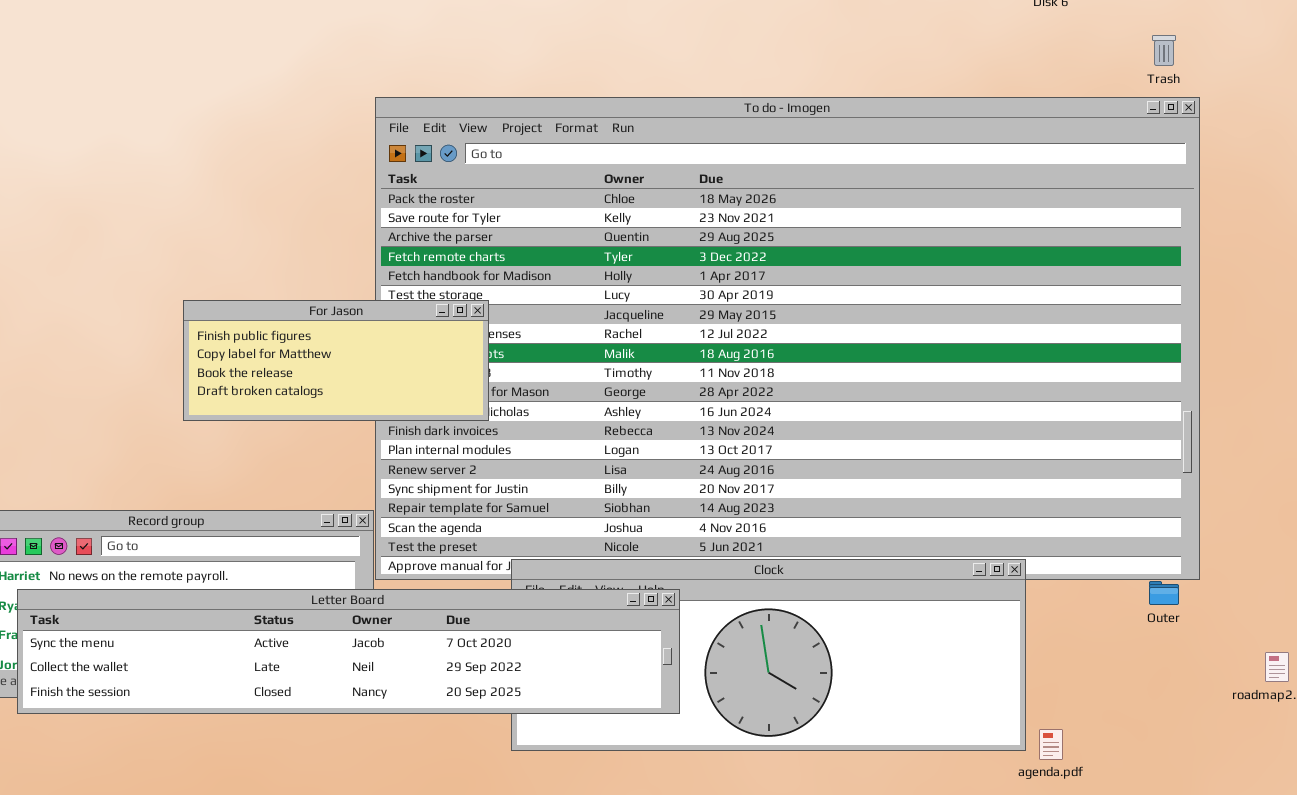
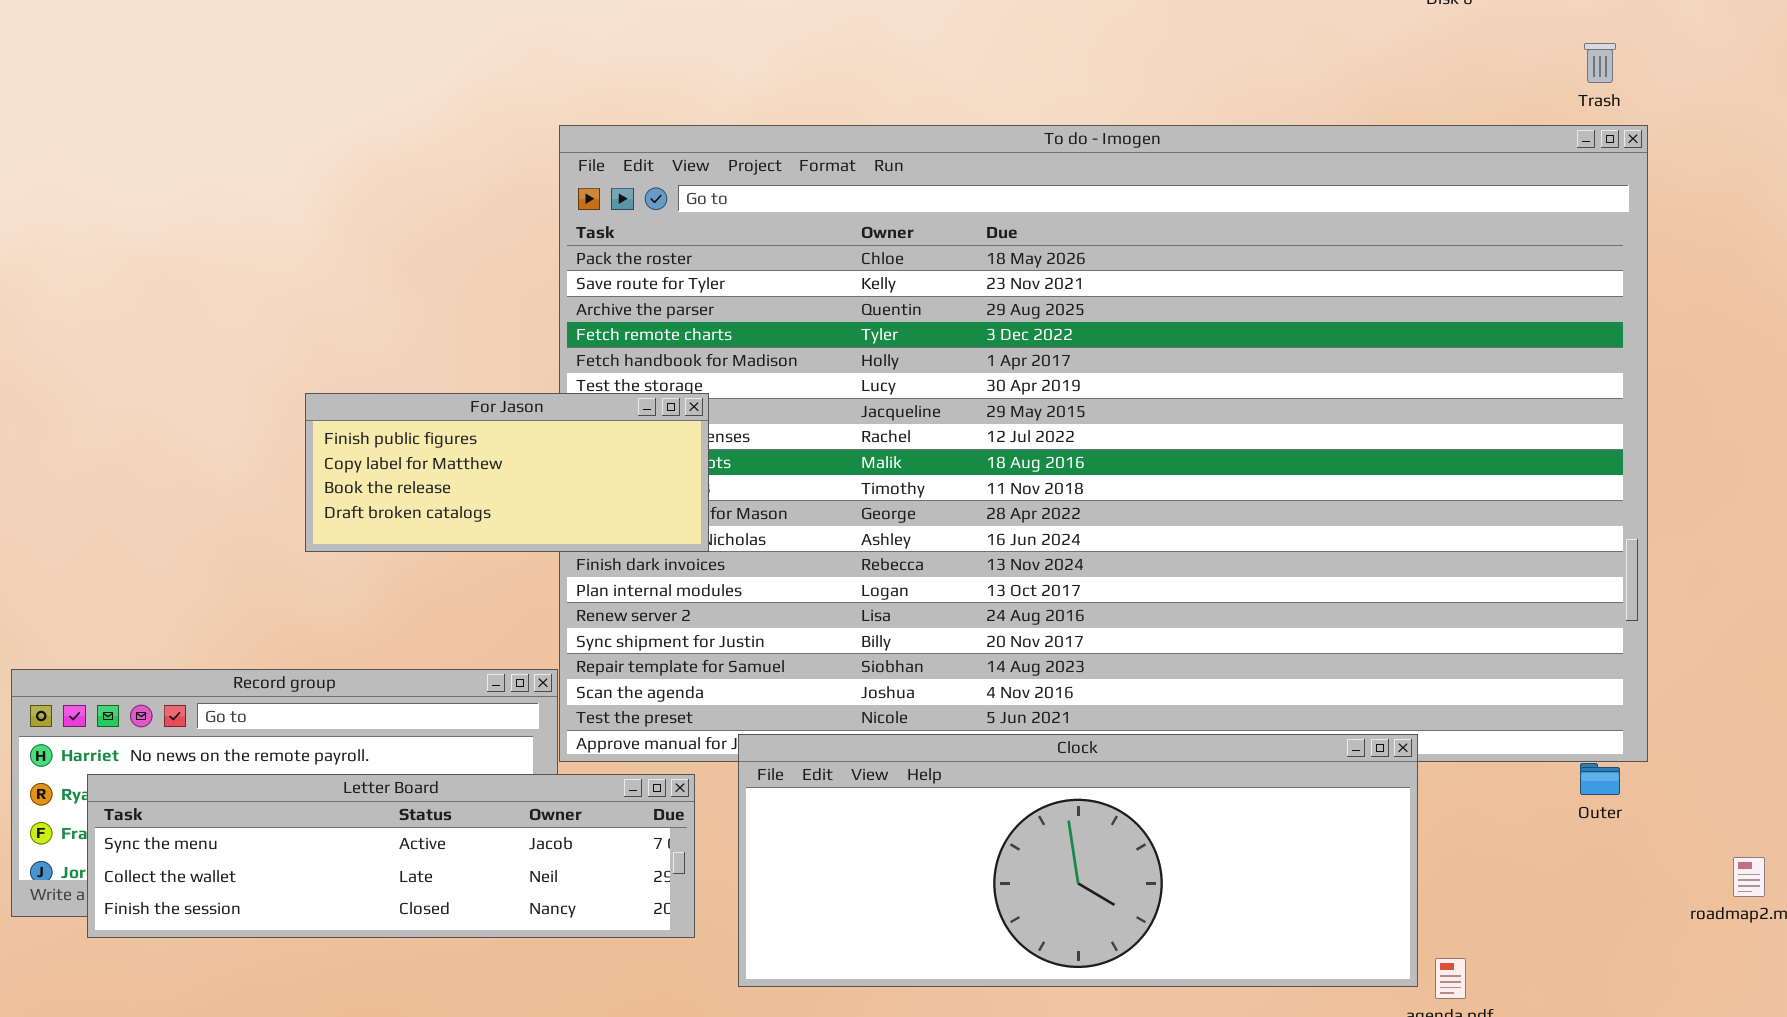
Letter Board: [17,589,680,714] -> [87,774,695,938], resized

